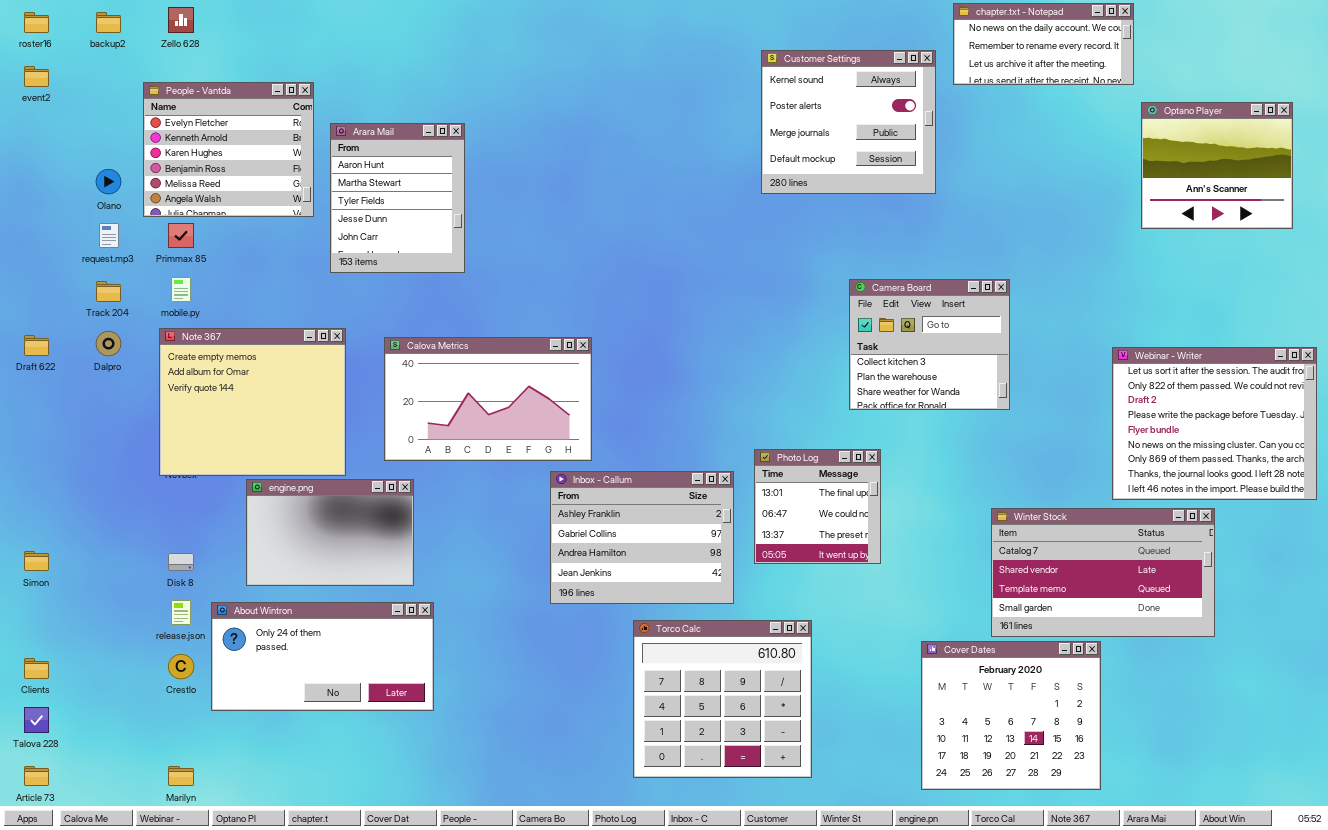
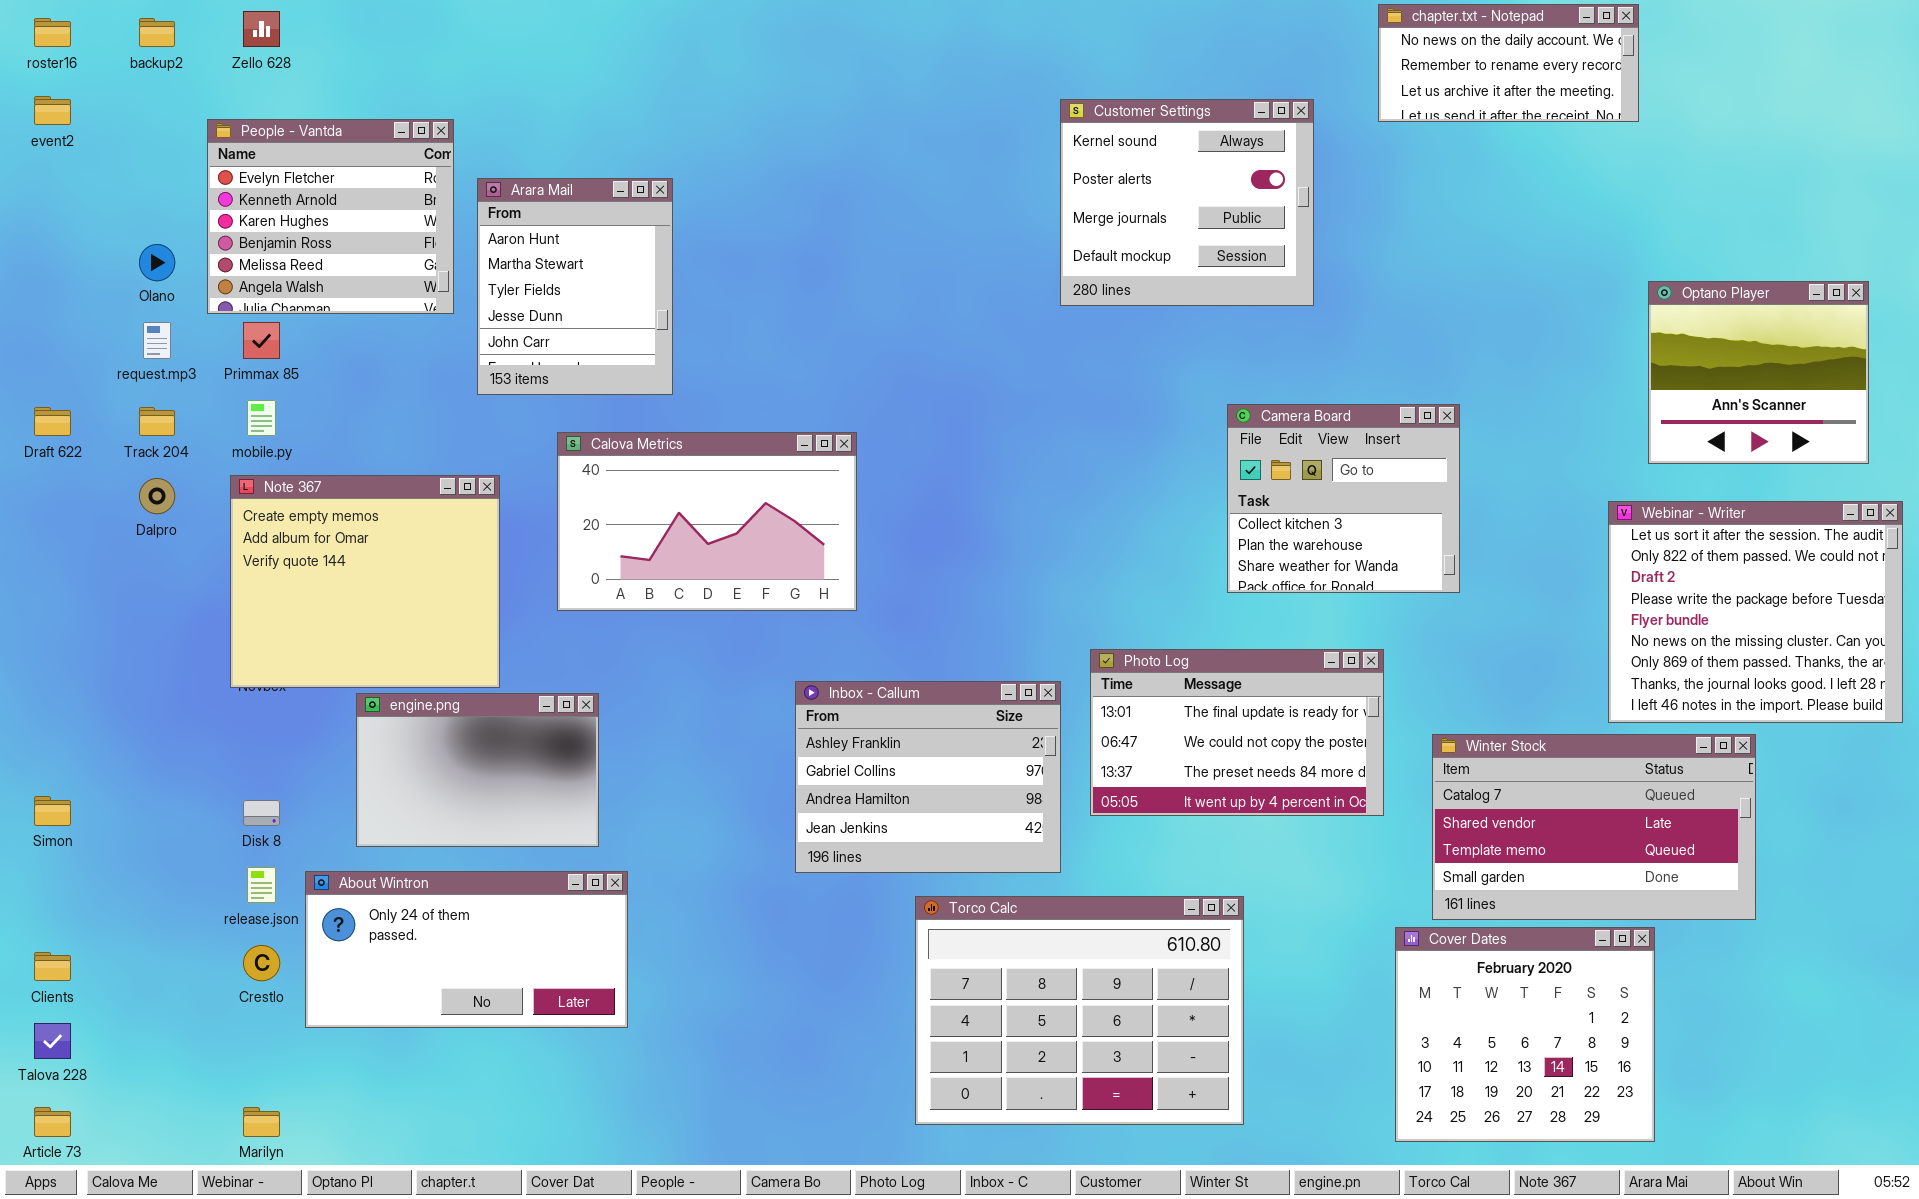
Customer Settings: [761,50,936,194] -> [1060,99,1314,306], moved
Optano Player: [1141,102,1293,229] -> [1648,281,1869,464], moved
Draft 622: [24,335,49,356] -> [34,407,71,436], moved
Calova Metrics: [384,337,592,461] -> [557,432,857,611], moved
Photo Log: [754,449,881,564] -> [1090,649,1384,816], resized
Torco Calc: [633,620,812,778] -> [915,896,1244,1125], resized
Cover Dates: [921,641,1101,790] -> [1395,927,1655,1142], moved

